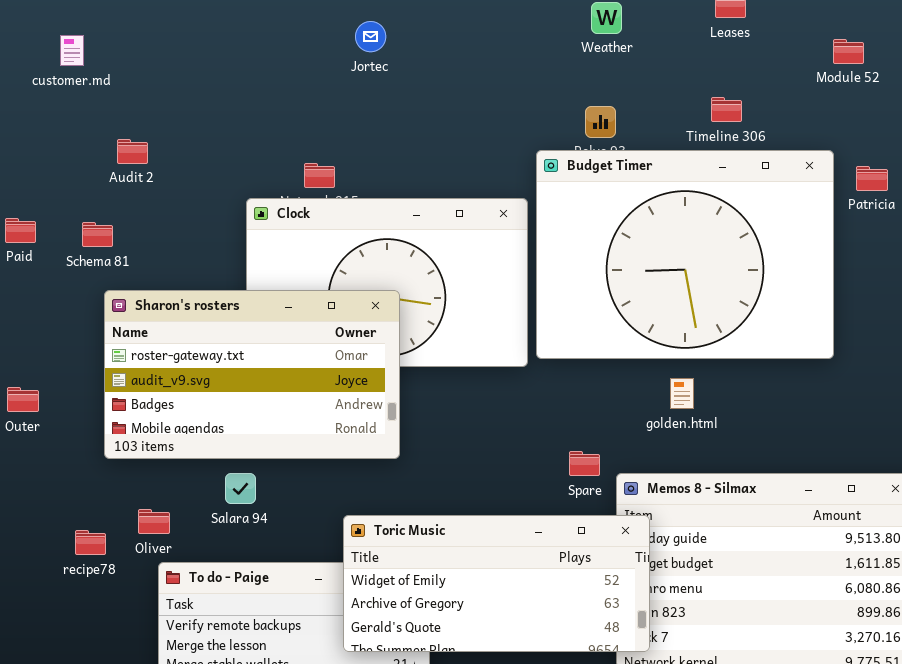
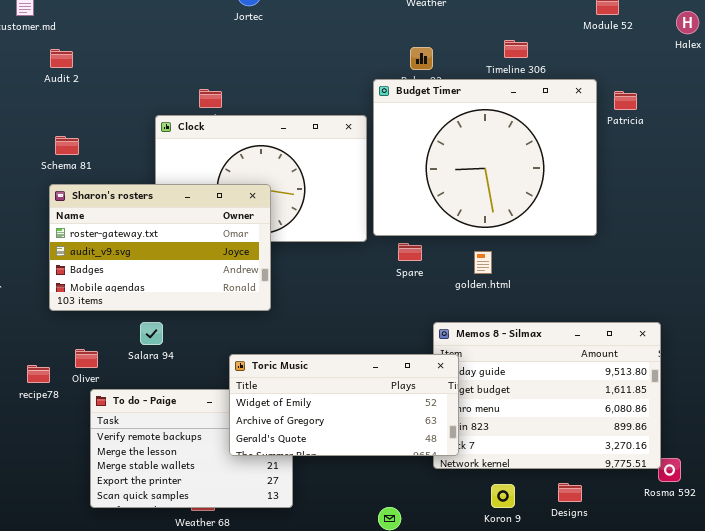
Audit 2: [117,139,148,164] -> [50,49,73,68], moved
Schema 81: [82,222,113,247] -> [55,136,79,155], moved
Spare: [569,451,600,476] -> [398,243,422,261], moved

